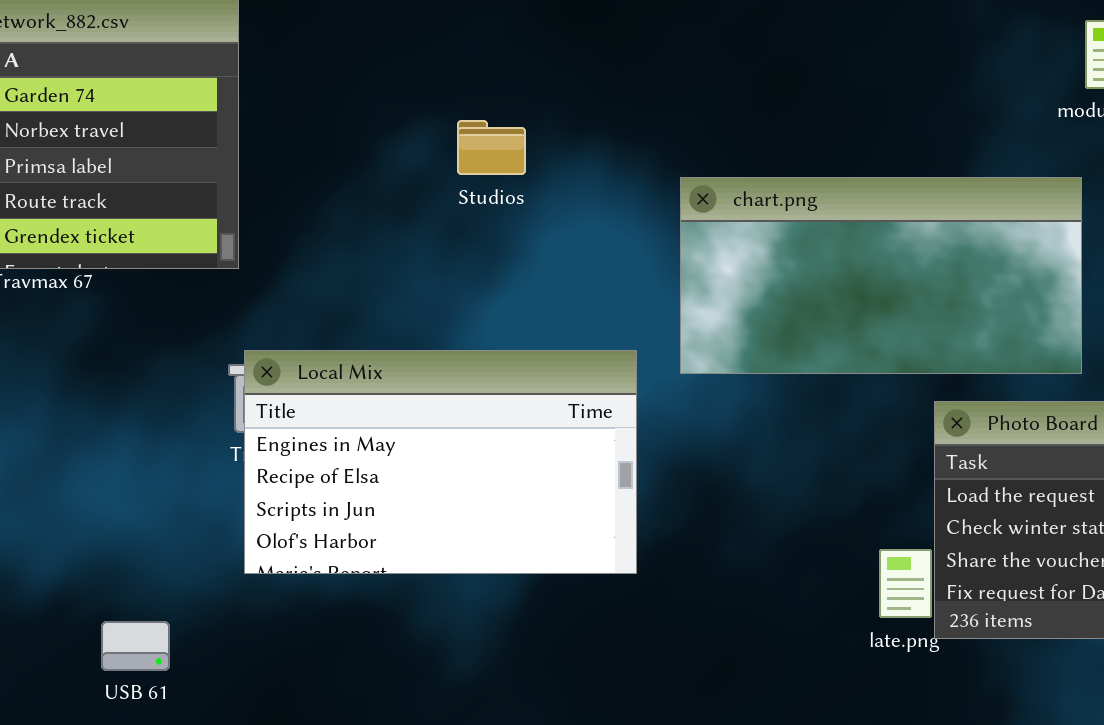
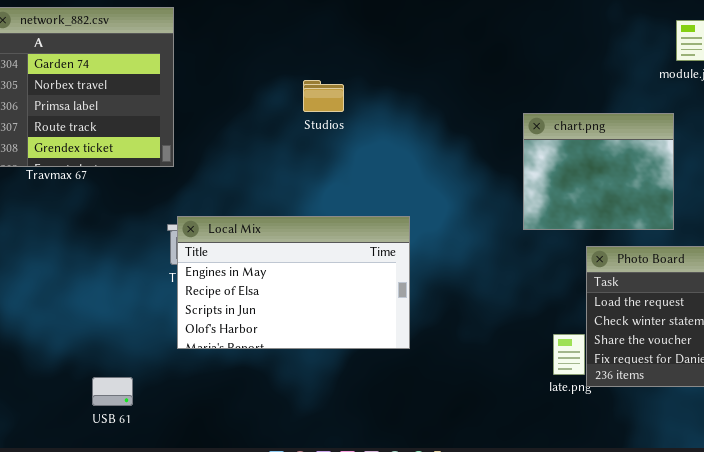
chart.png: [680,177,1082,374] -> [523,113,674,230], resized

